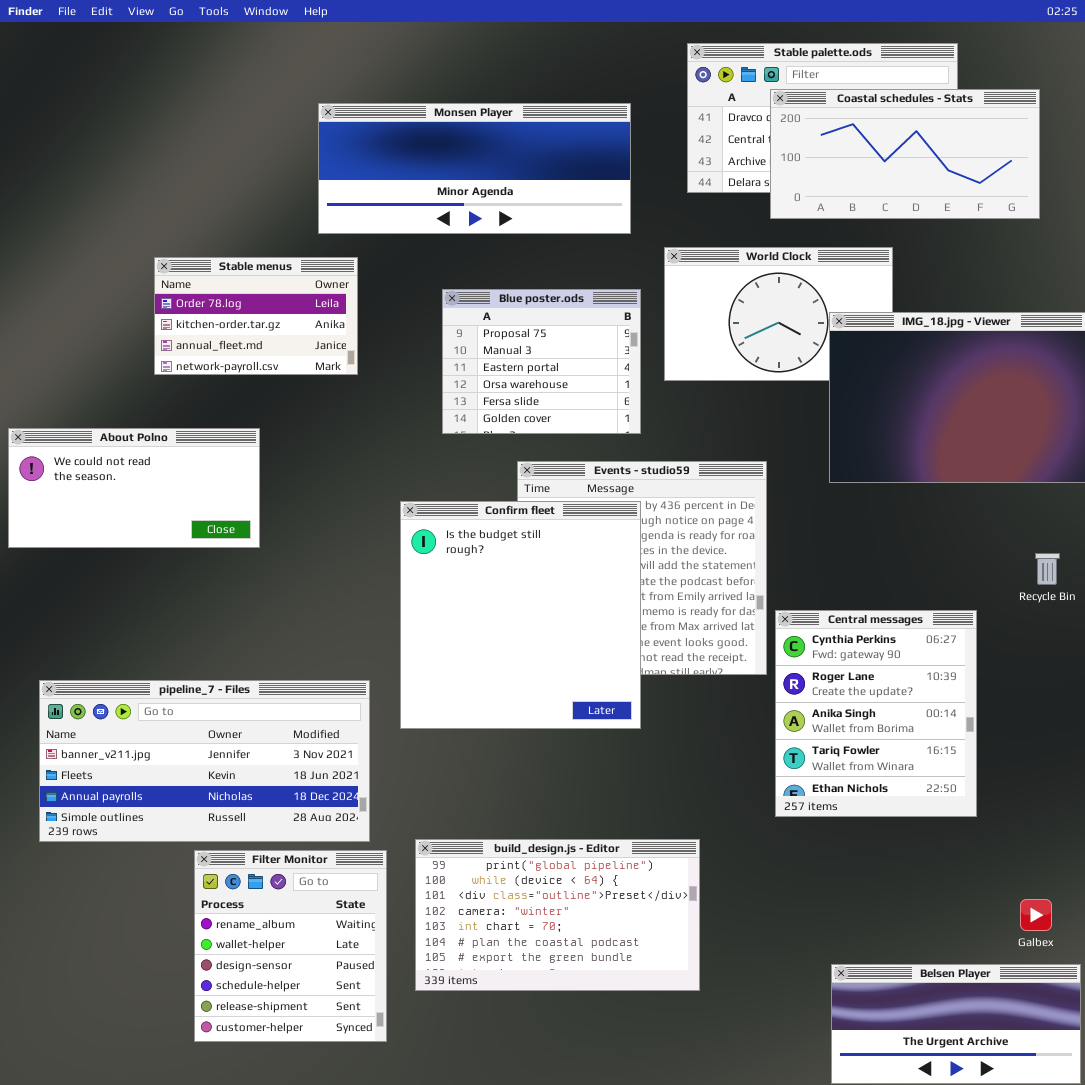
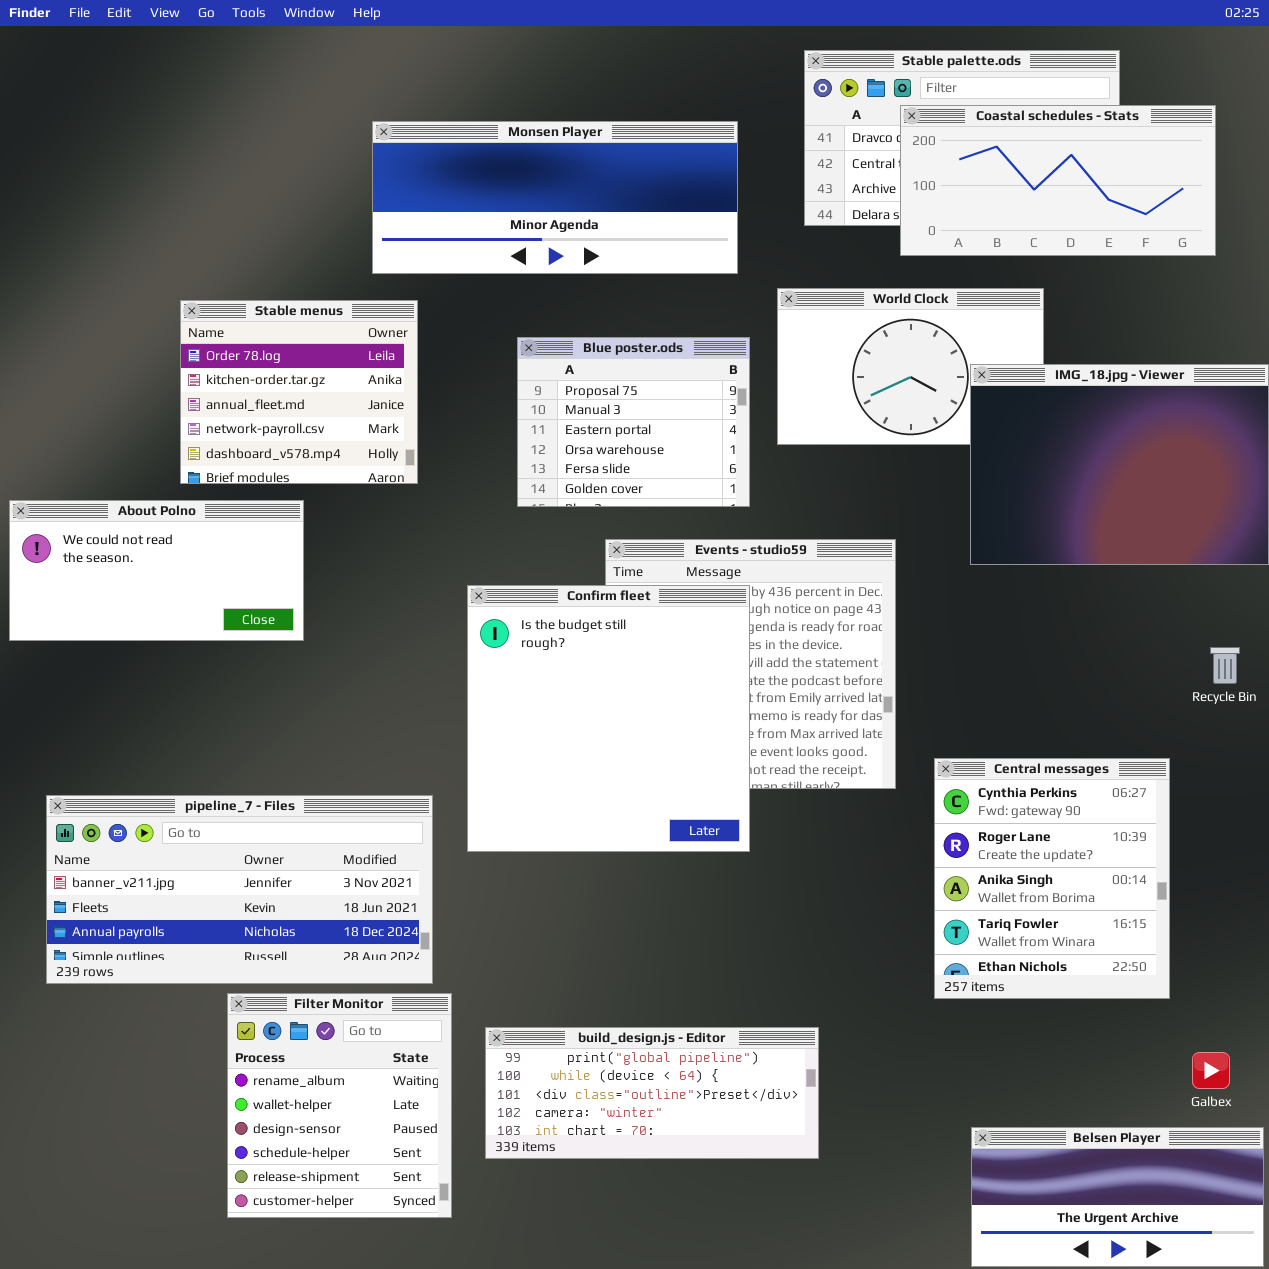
Stable menus: [154,257,358,375] -> [180,300,418,484], resized
Central messages: [775,610,977,817] -> [934,758,1170,999], moved
build_design.js - Editor: [415,839,700,991] -> [485,1027,819,1159], resized

